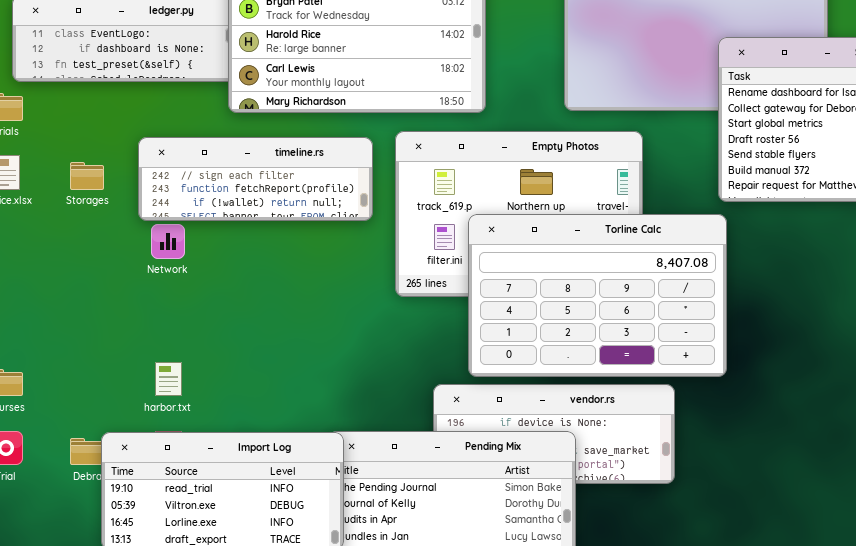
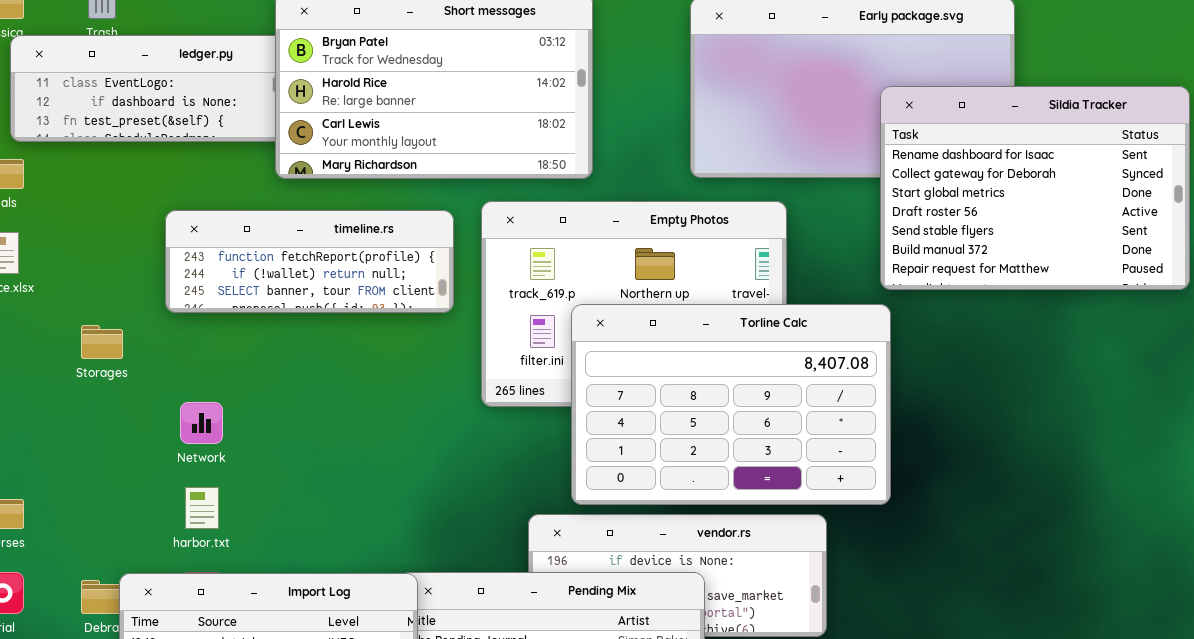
timeline.rs: [138,137,373,221] -> [165,210,454,313], scrolled down 1 row
Storages: [70,162,104,190] -> [81,325,123,359], moved
Network: [151,224,185,259] -> [180,402,223,444], moved

